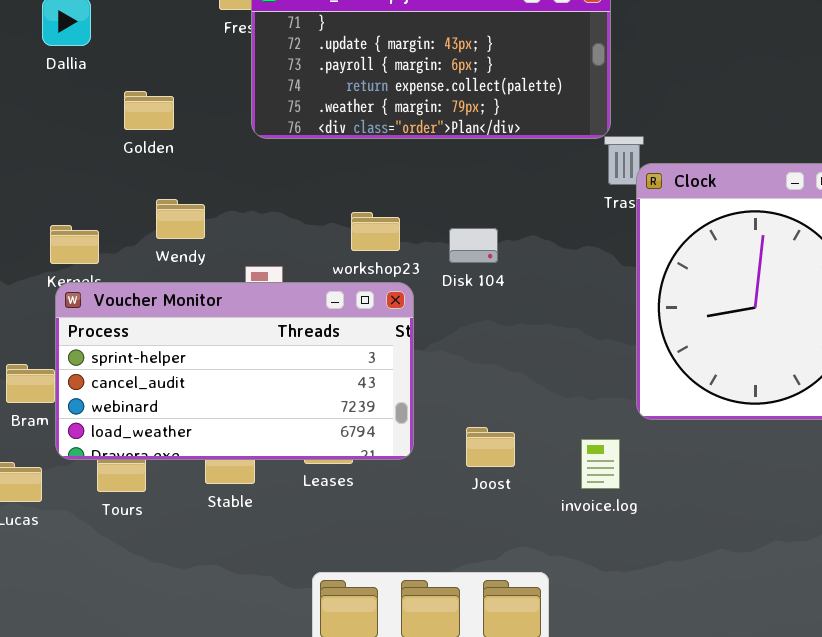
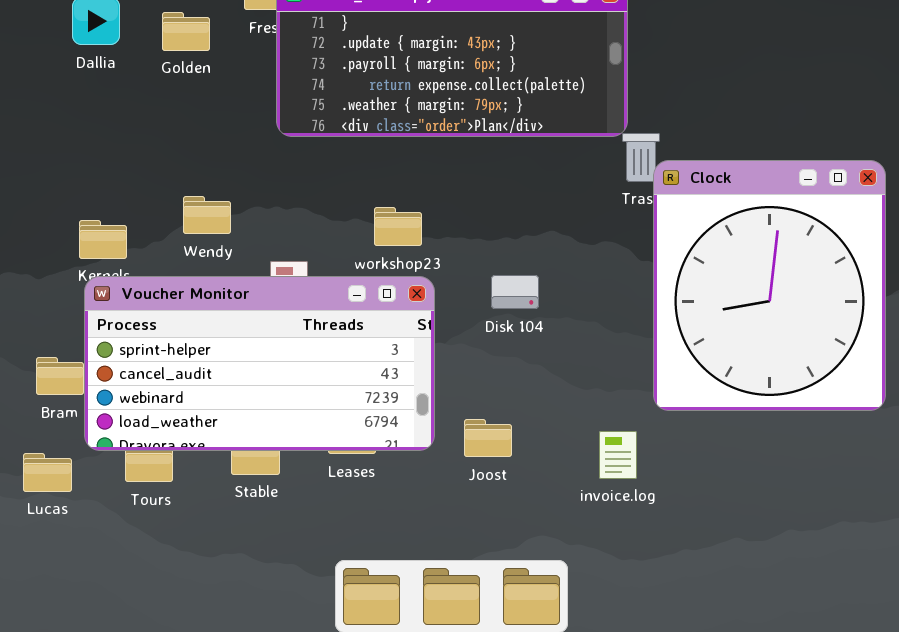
Golden: [124,91,174,130] -> [162,12,210,51], moved
Disk 104: [449,228,498,263] -> [491,275,539,309], moved
Joost: [466,427,515,467] -> [464,419,512,457], moved

